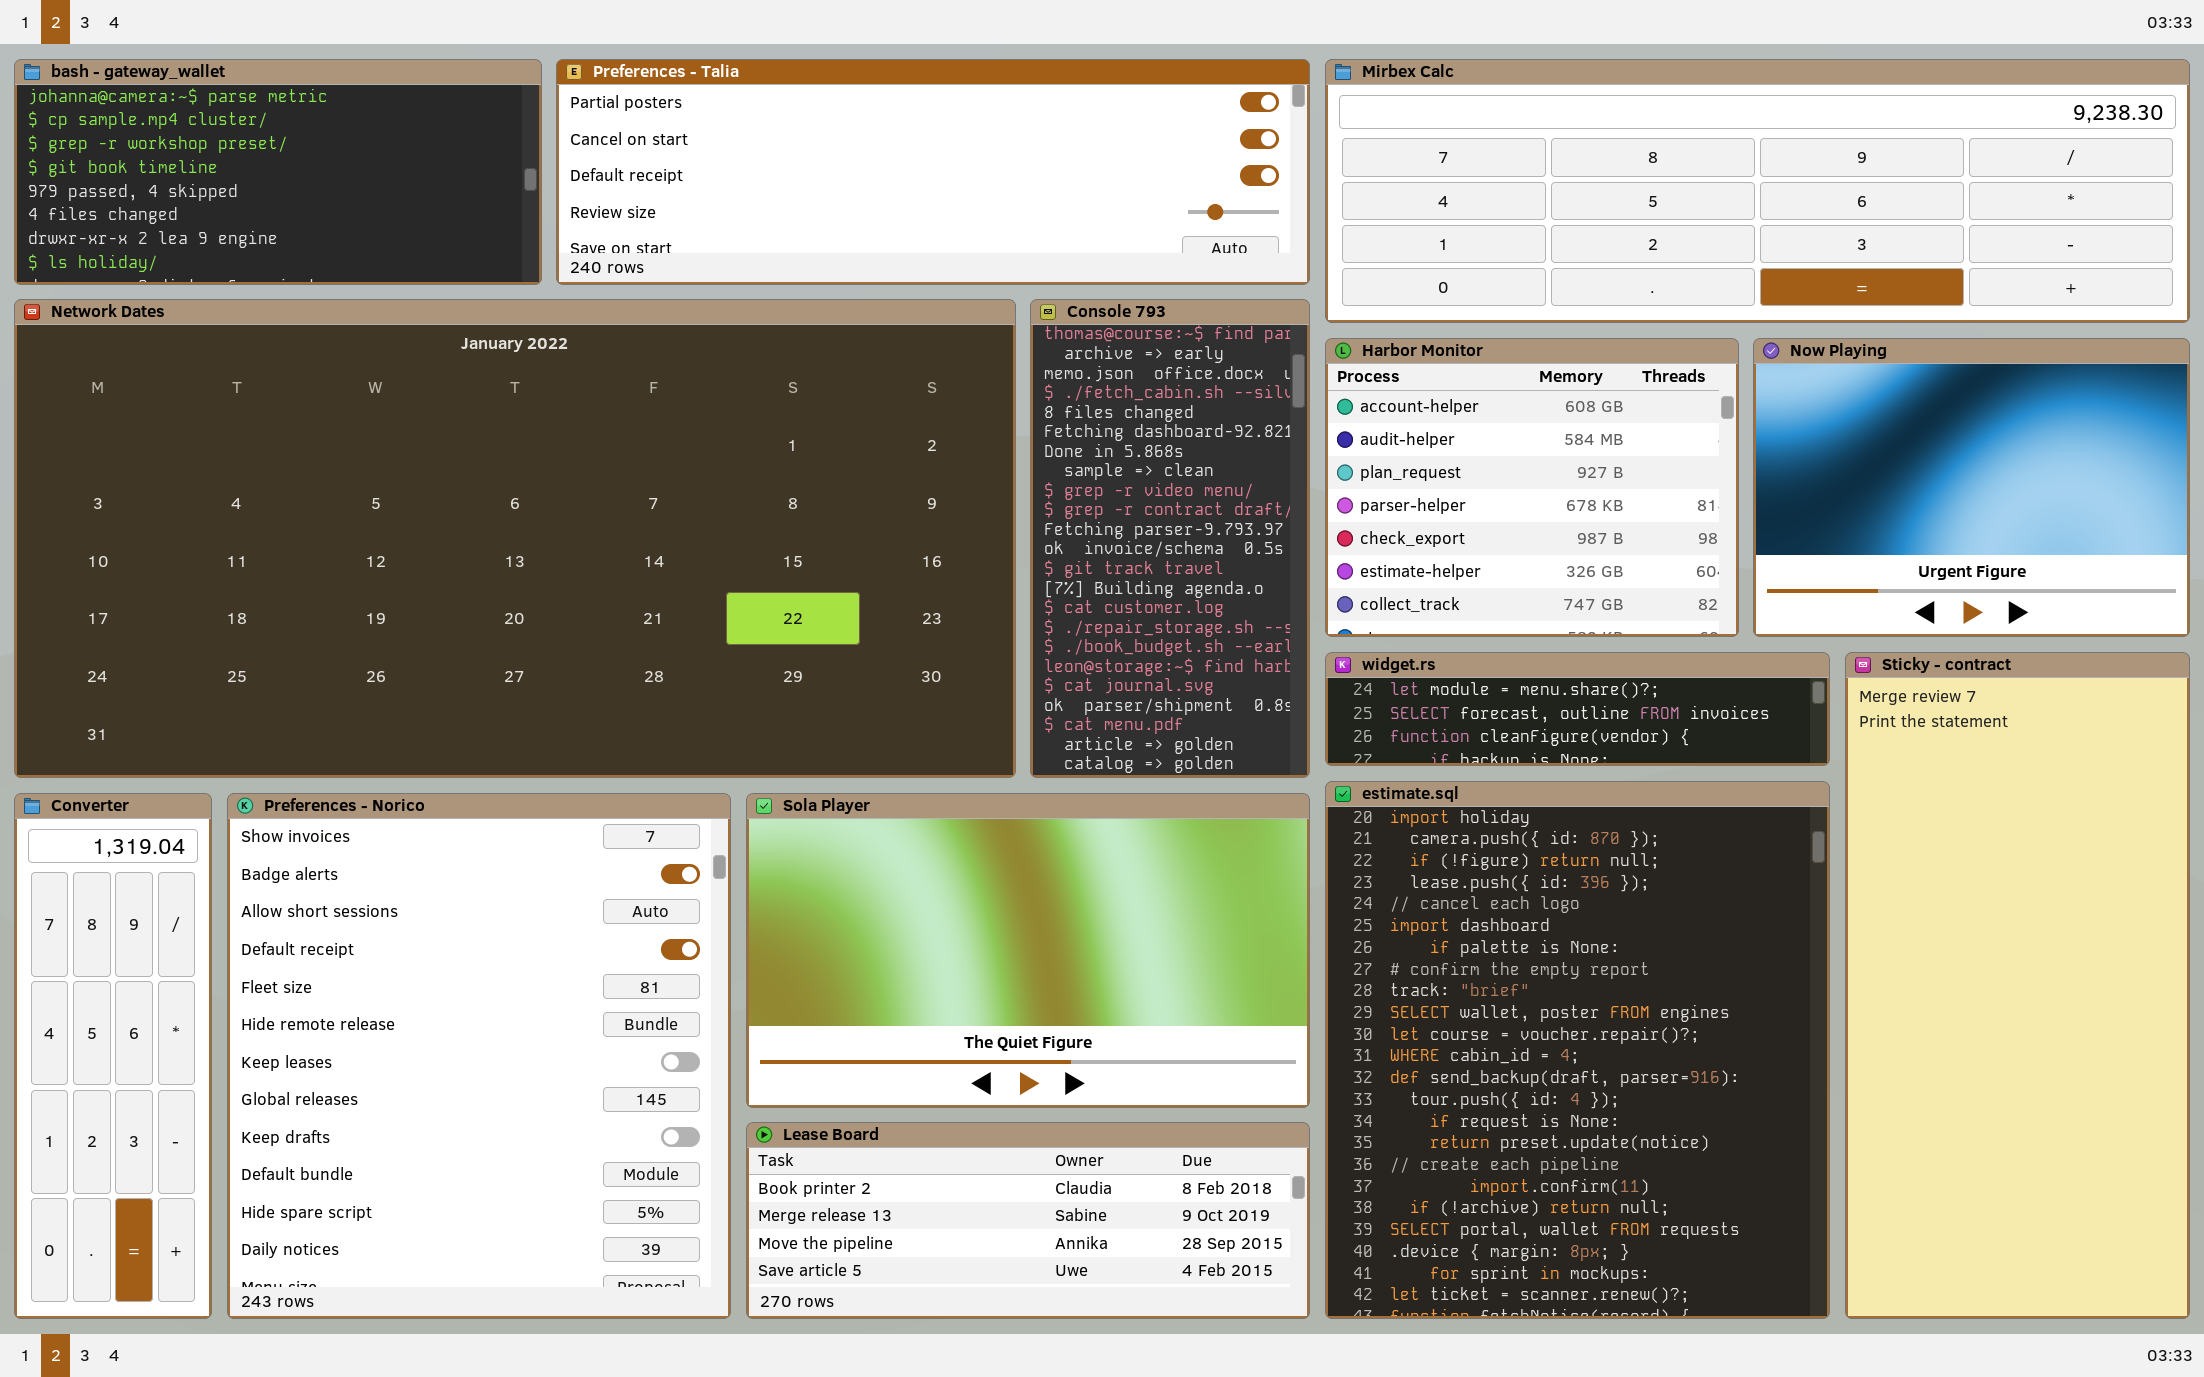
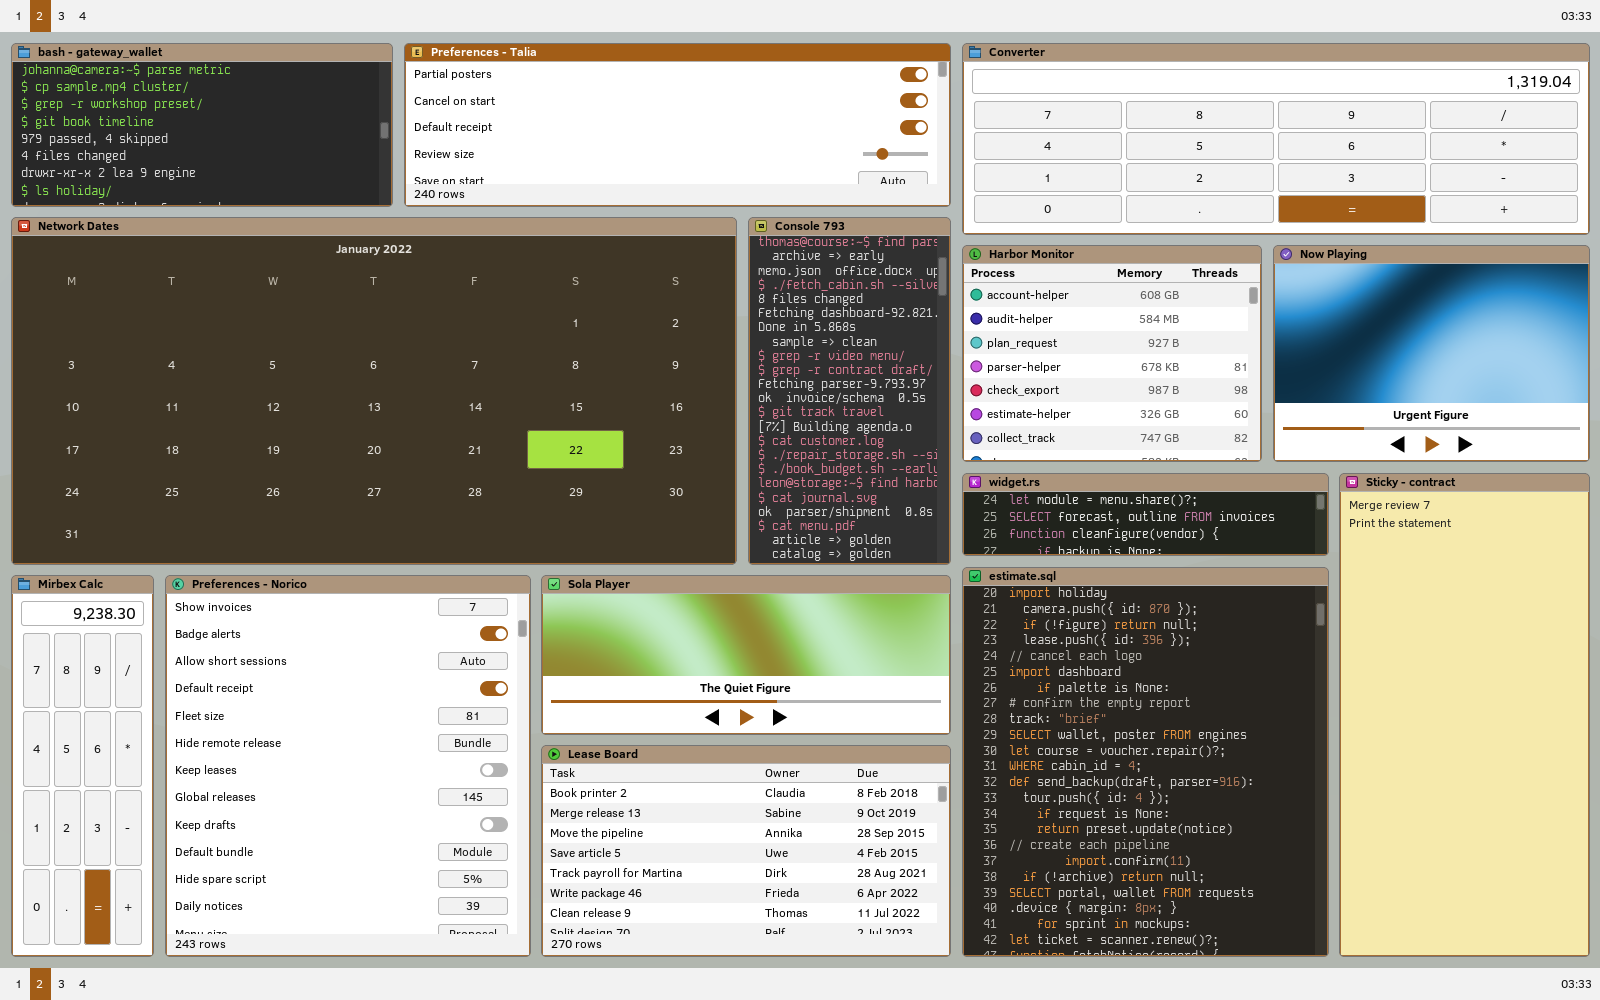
Mirbex Calc: [1325,59,2190,323] -> [11,575,154,957], moved, resized
Converter: [14,793,212,1319] -> [962,43,1590,235], moved, resized
Sola Player: [746,793,1310,1108] -> [541,575,951,735], resized
Lease Board: [746,1122,1310,1319] -> [541,745,951,957], resized

